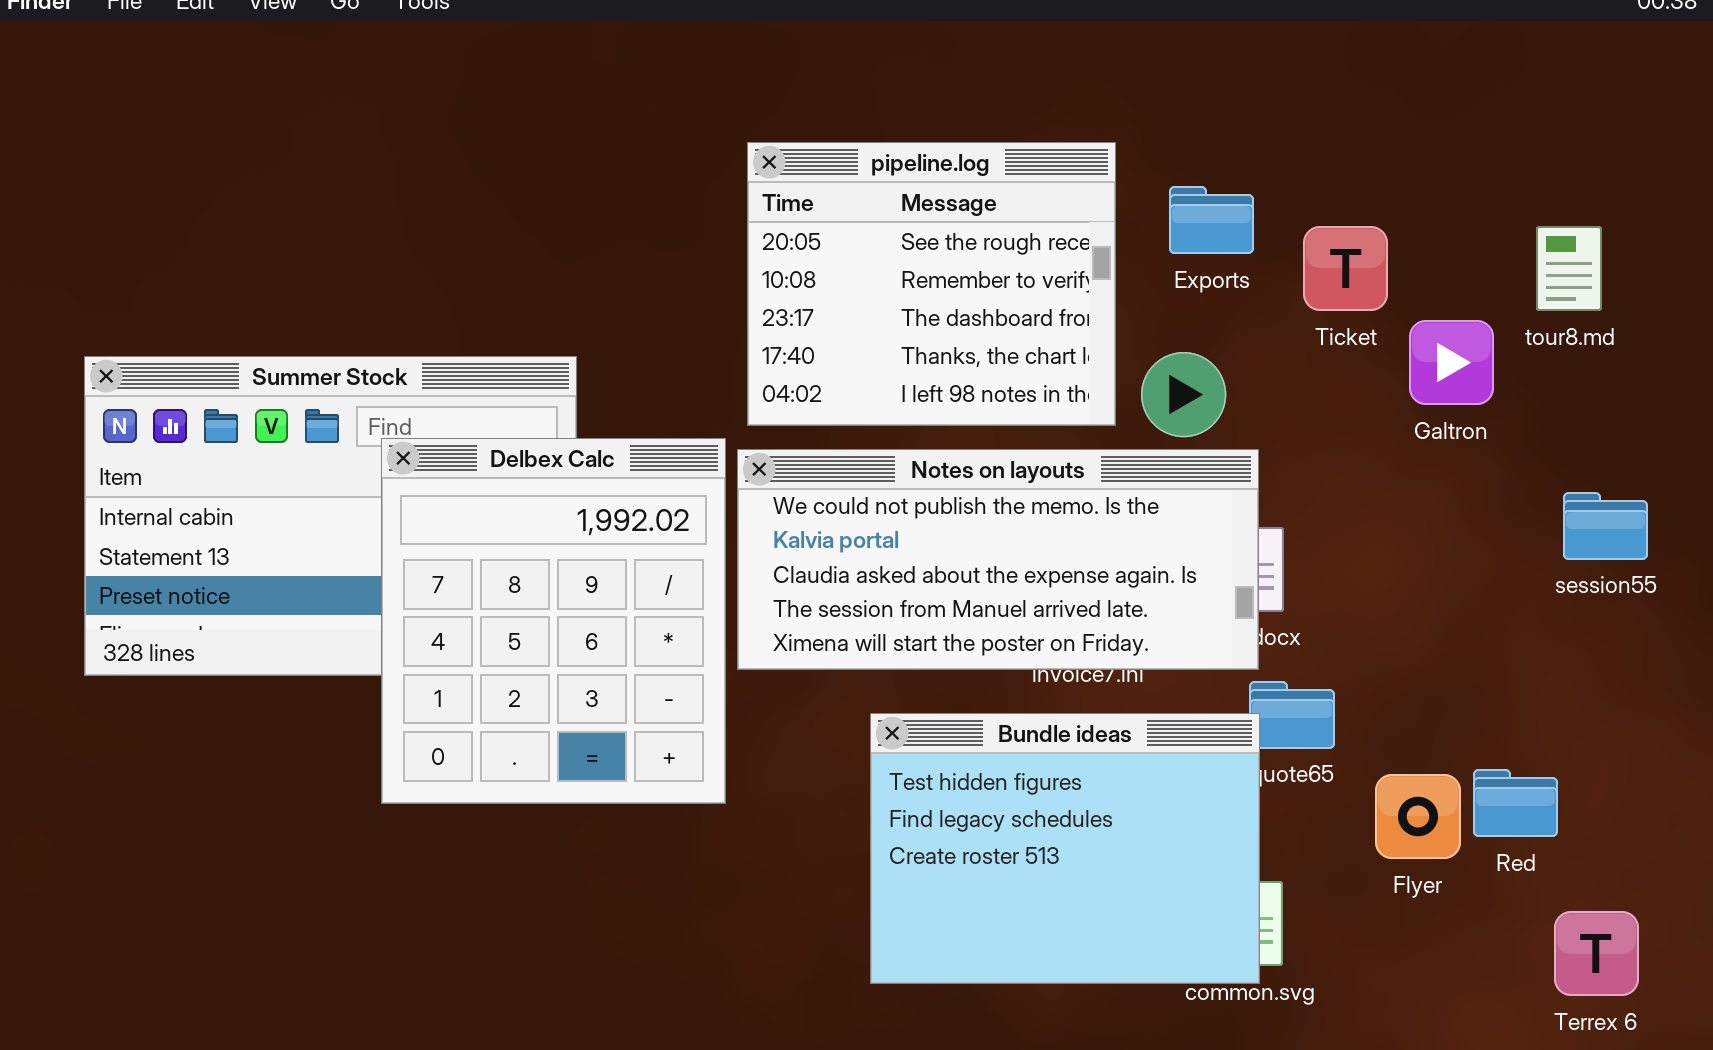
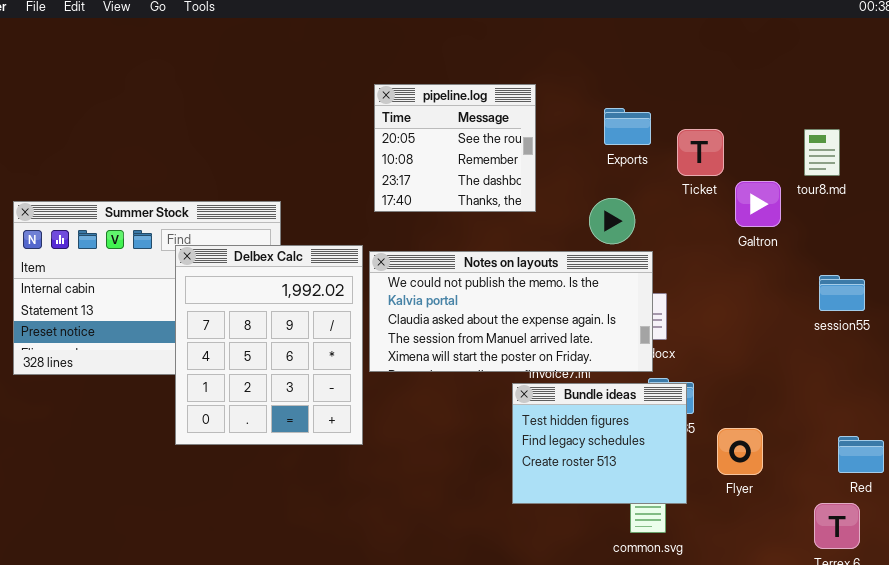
pipeline.log: [747,142,1116,426] -> [374,84,536,212], resized
Bundle ideas: [870,713,1260,984] -> [512,383,687,504], moved, resized
Red: [1473,769,1558,837] -> [838,436,884,473], moved

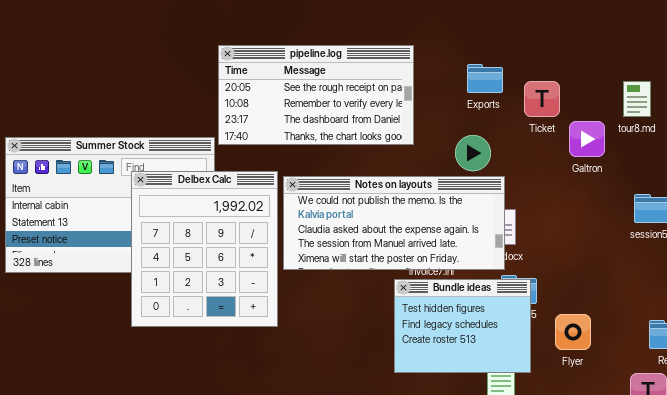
pipeline.log: [374,84,536,212] -> [218,45,414,145], resized

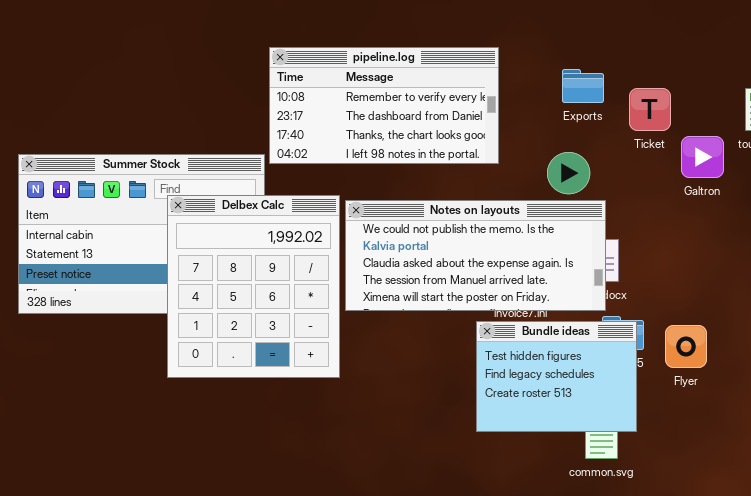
pipeline.log: [218,45,414,145] -> [269,47,499,164], scrolled down 1 row
Flyer: [555,314,591,350] -> [665,325,707,368], moved

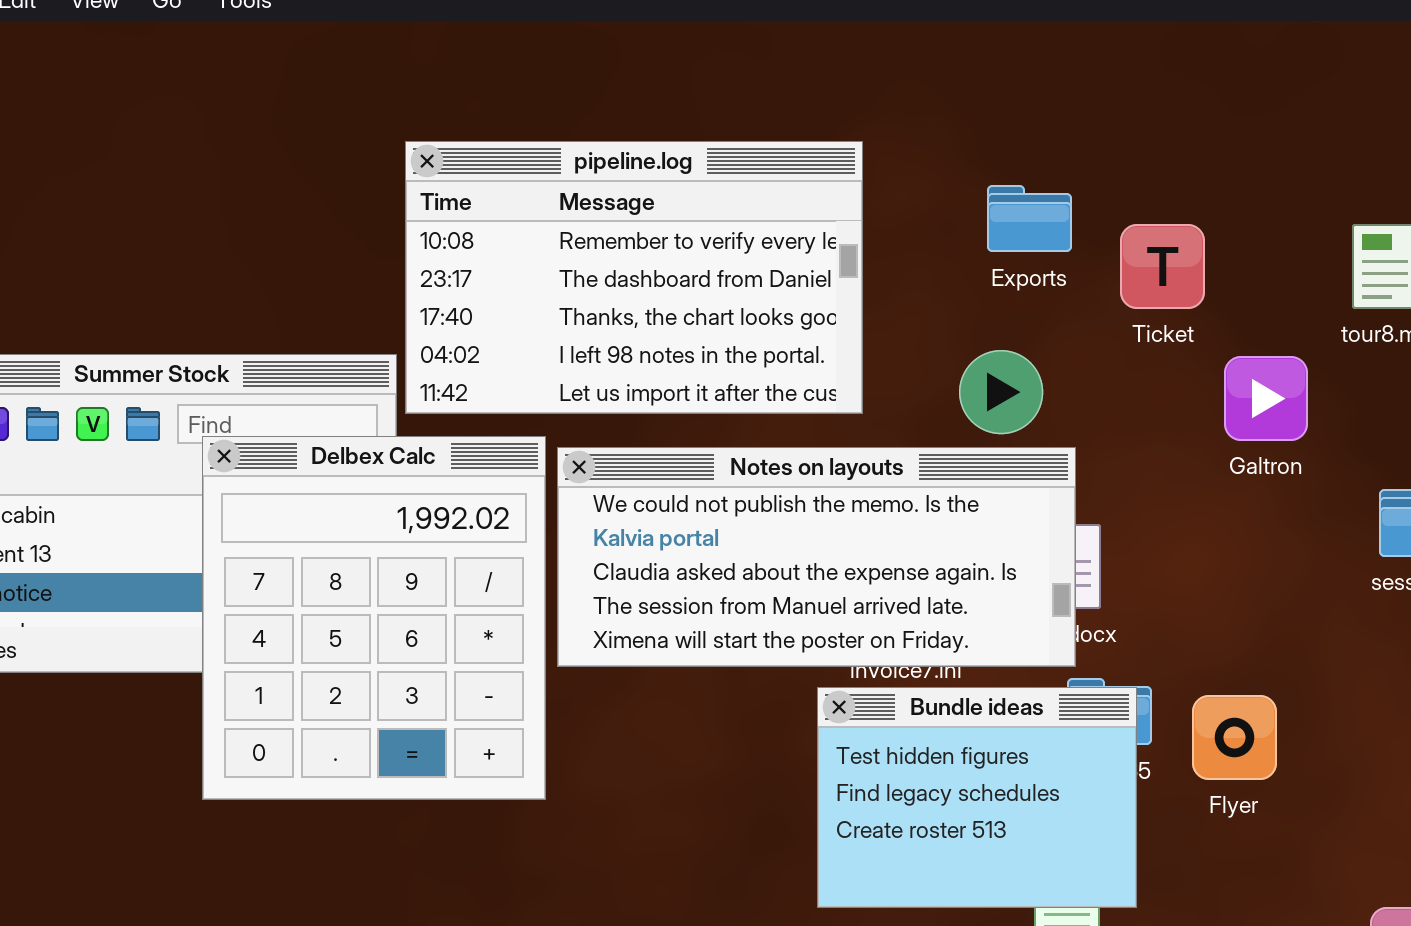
pipeline.log: [269,47,499,164] -> [405,141,863,414], resized
Galtron: [681,136,724,178] -> [1224,356,1308,441], moved

